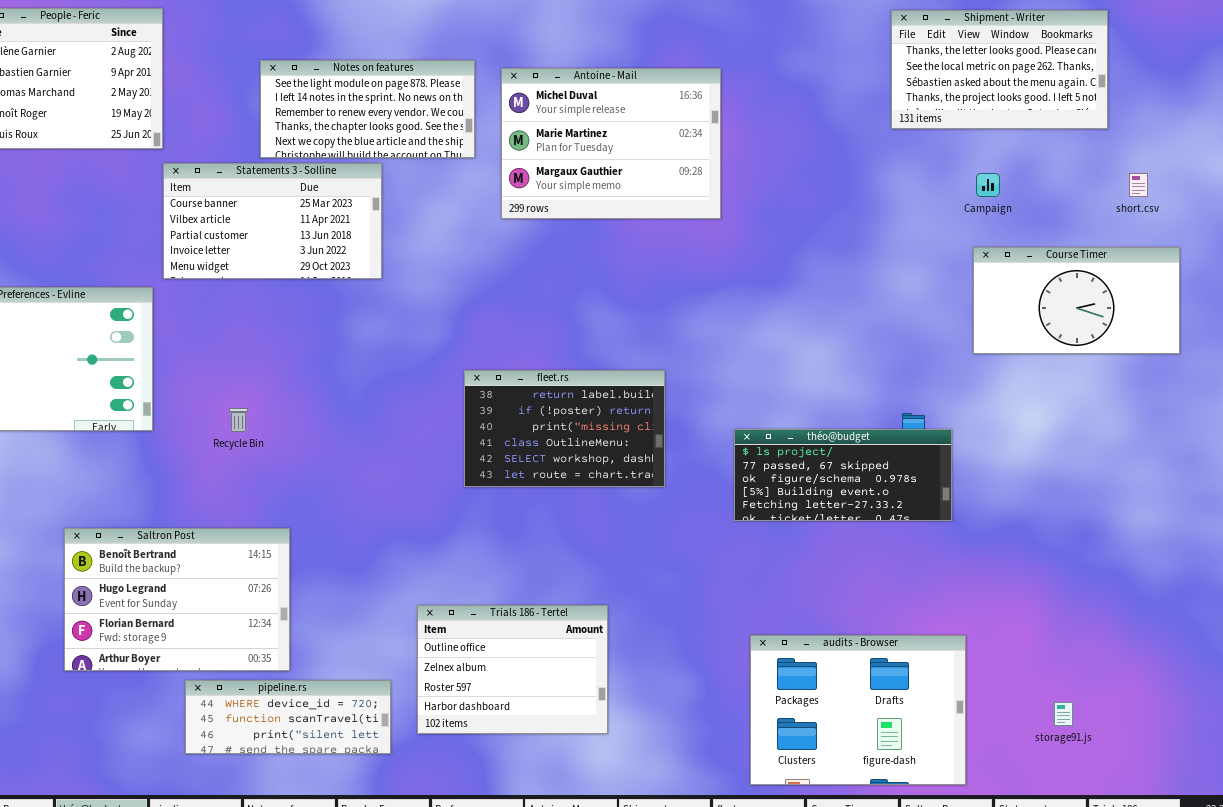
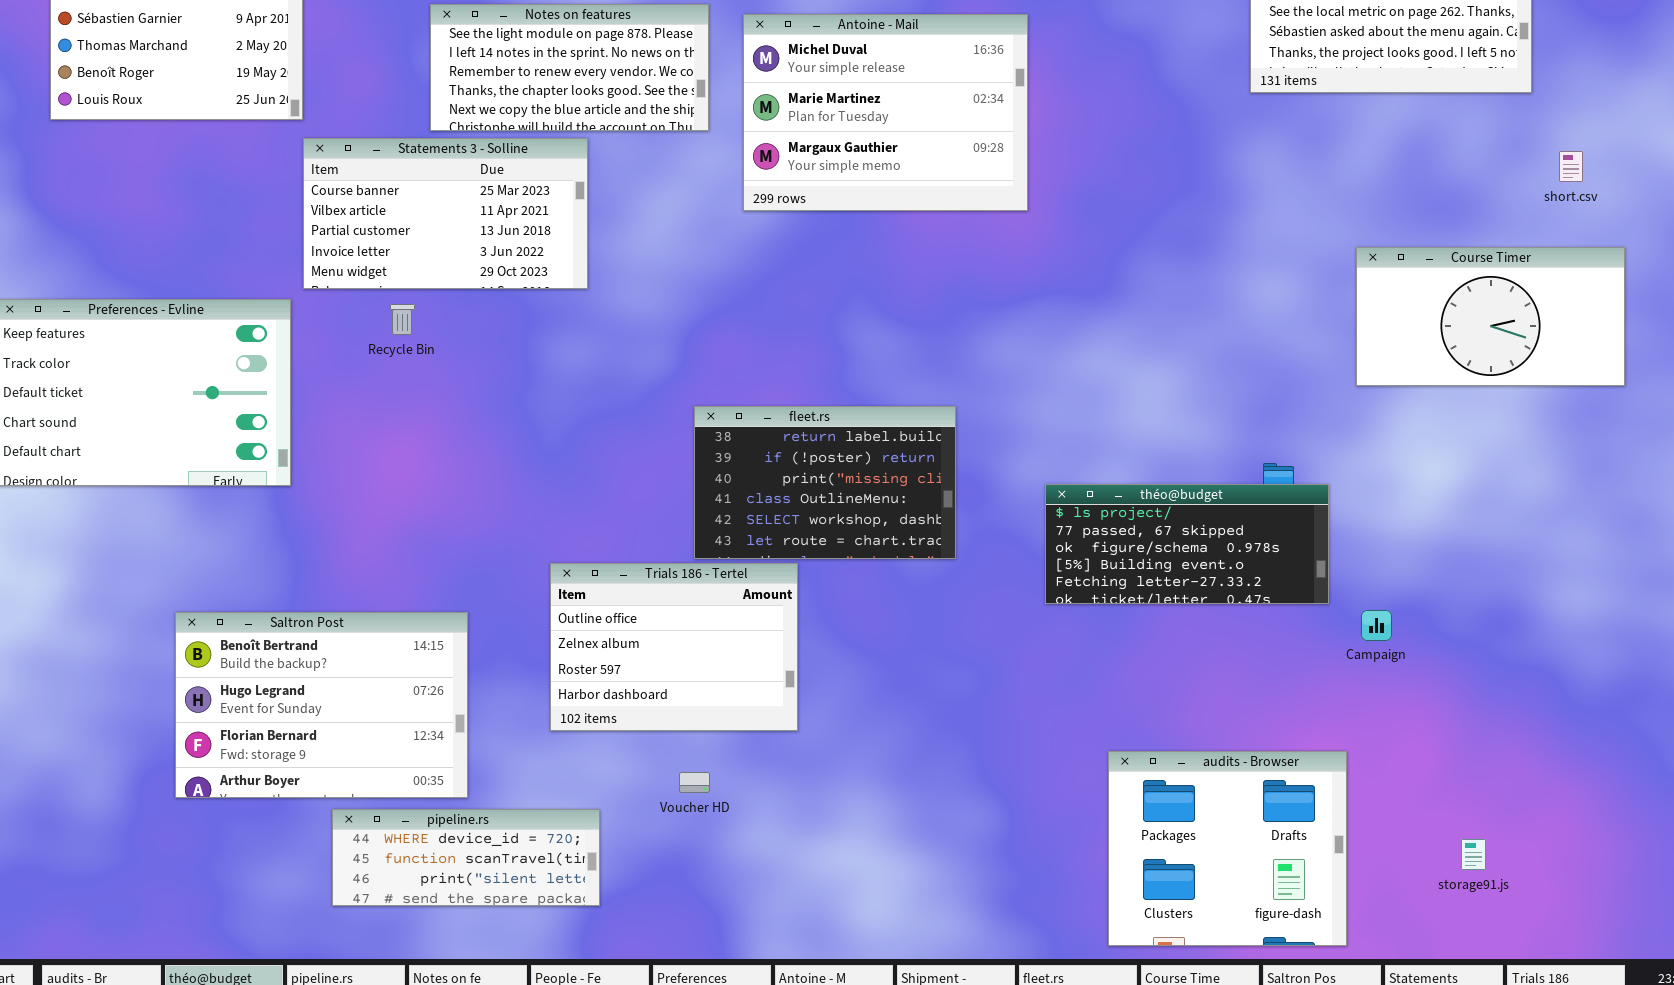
Campaign: [976,173,1000,197] -> [1361,610,1392,641], moved
Recycle Bin: [229,408,248,432] -> [390,304,415,335], moved
Trials 186 - Tertel: [417,605,608,734] -> [550,563,798,731], moved
audits - Browser: [750,635,966,785] -> [1108,751,1347,946], resized

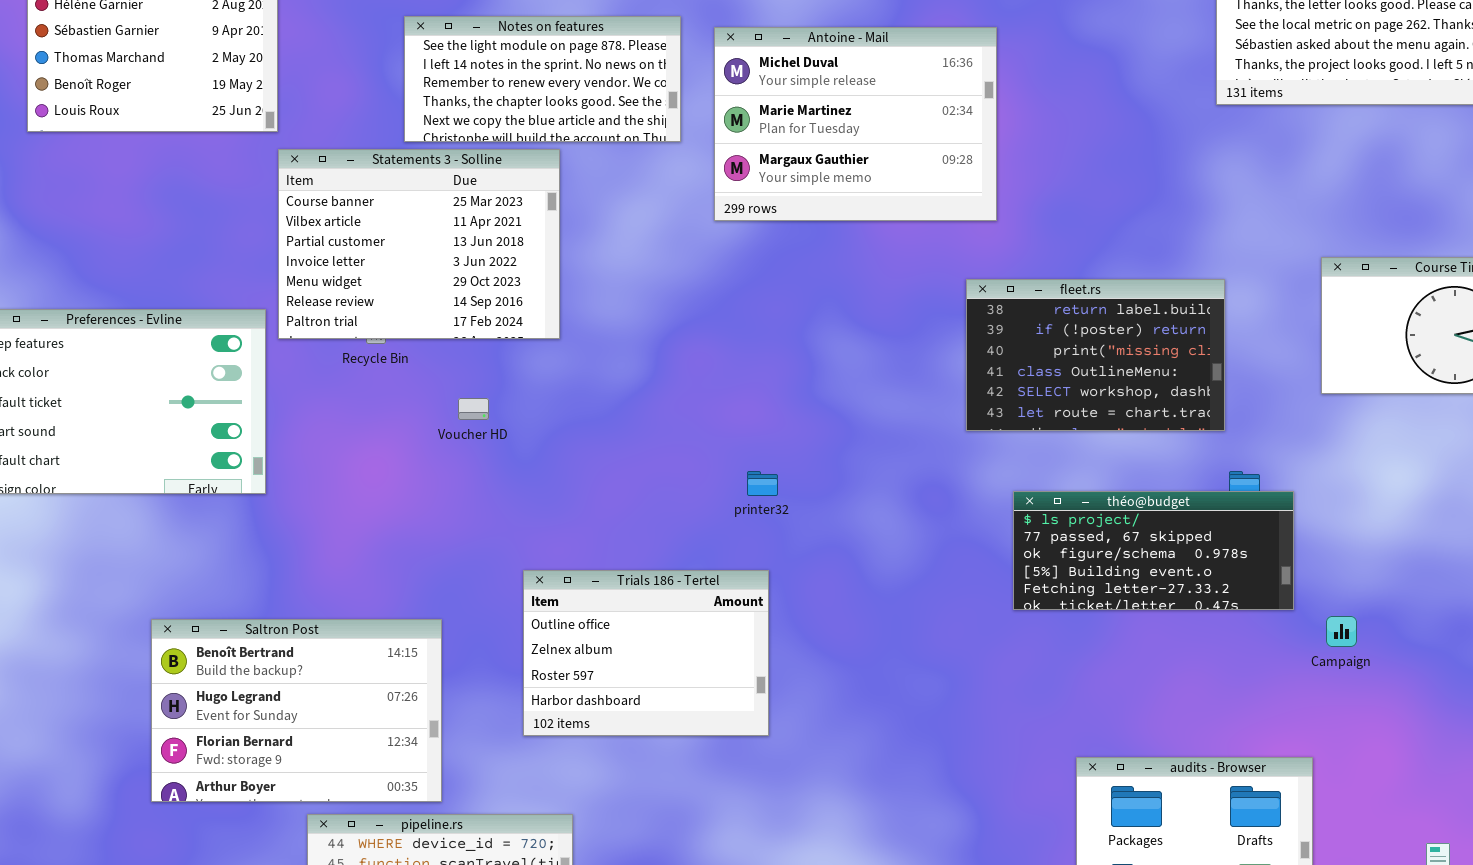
Statements 3 - Solline: [303,138,588,289] -> [278,149,560,339], resized
fleet.rs: [694,406,956,559] -> [966,279,1225,431], moved
Voucher HD: [679,772,710,793] -> [458,398,489,420], moved

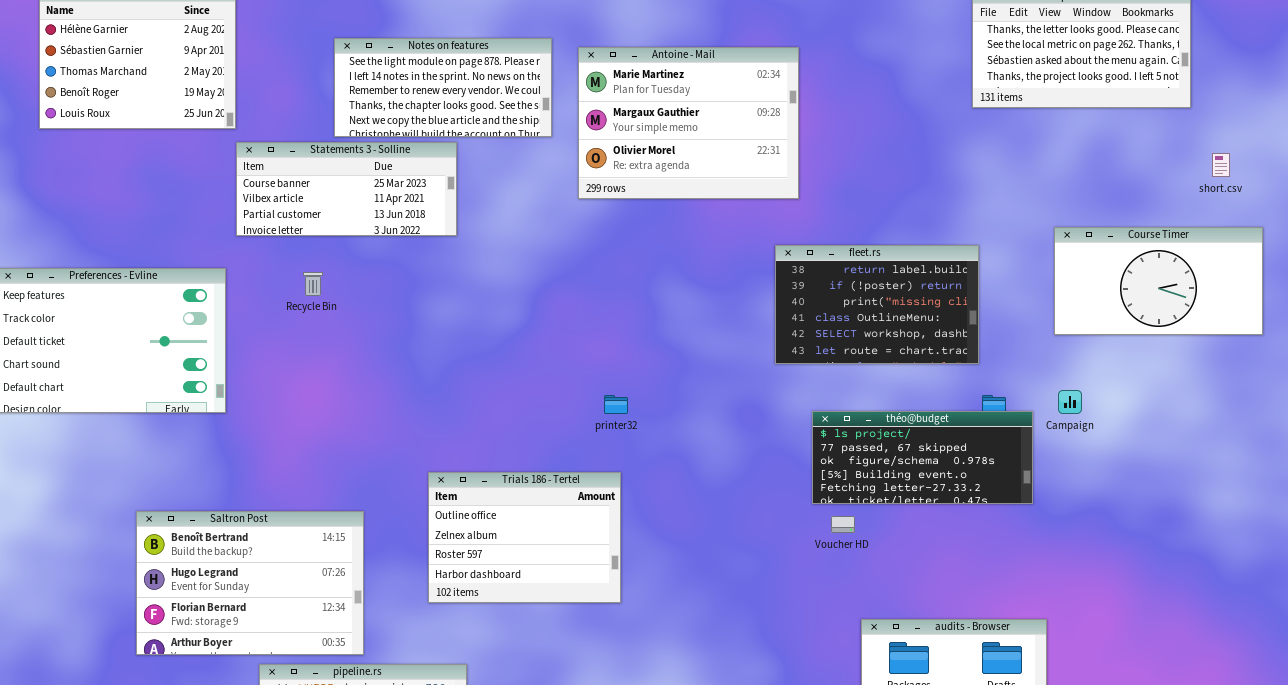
Antoine - Mail: [714,27,997,221] -> [578,47,799,199], scrolled down 1 row
Statements 3 - Solline: [278,149,560,339] -> [236,142,457,236], resized
Voucher HD: [458,398,489,420] -> [831,516,855,533], moved
Campaign: [1326,616,1357,647] -> [1058,390,1082,414], moved

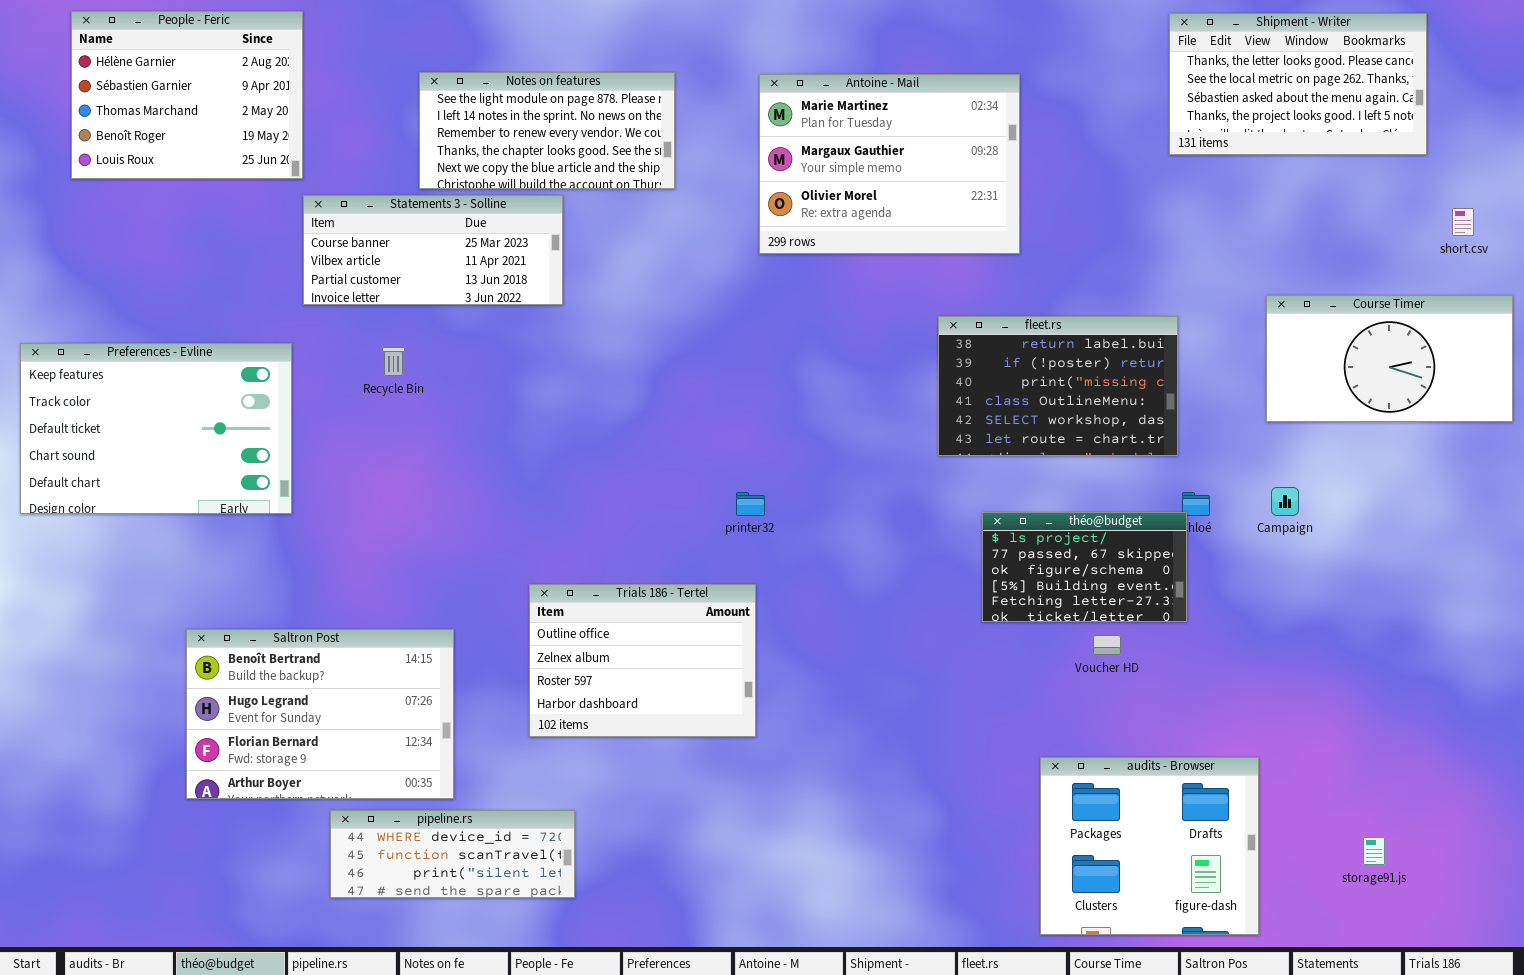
Antoine - Mail: [578,47,799,199] -> [759,74,1020,254], moved
théo@budget: [812,411,1033,504] -> [982,512,1187,622], resized
Voucher HD: [831,516,855,533] -> [1093,635,1121,655], moved

